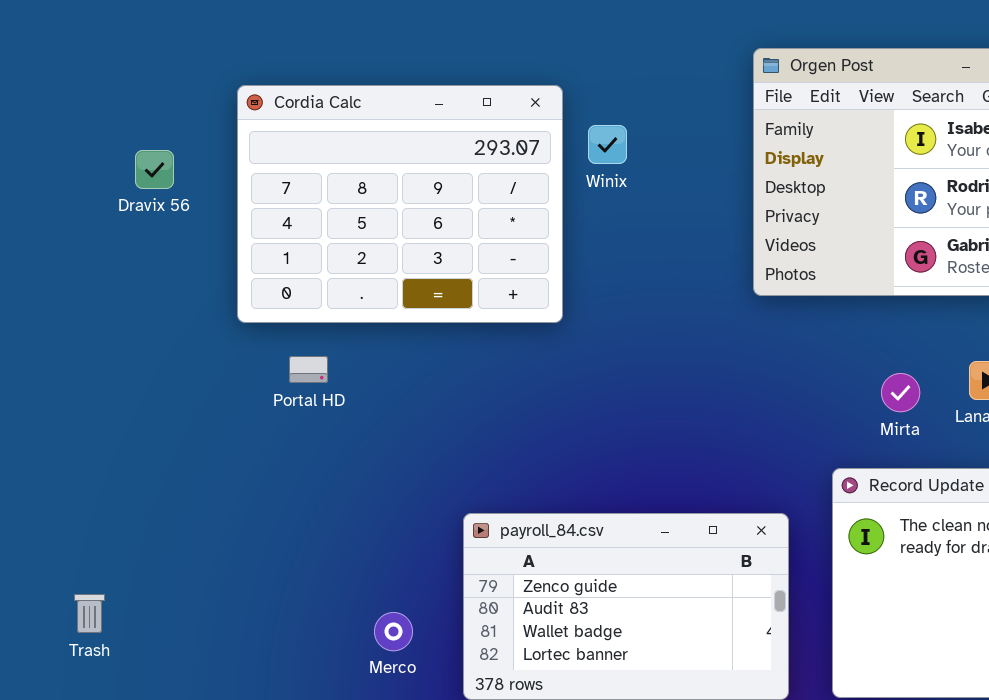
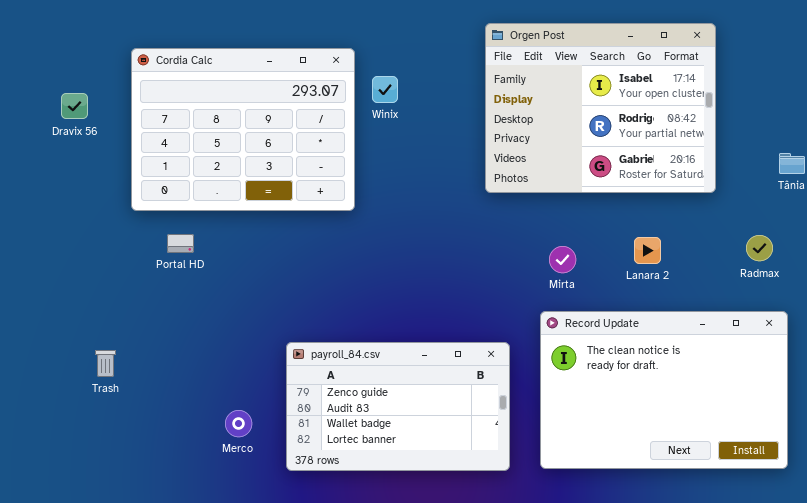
Mirta: [881,373,920,412] -> [549,246,576,273], moved
Trash: [74,594,105,633] -> [95,350,116,377], moved

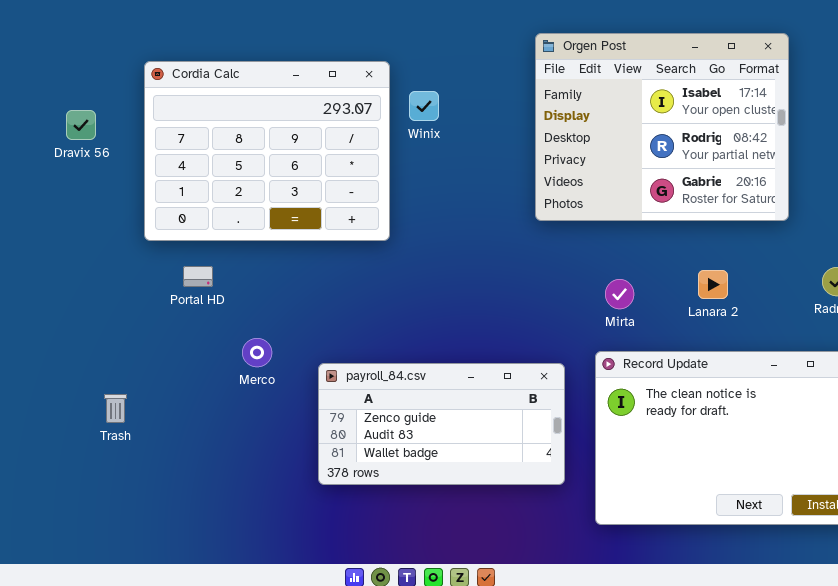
payroll_84.csv: [286,342,510,471] -> [318,363,565,485], moved, resized
Merco: [225,410,252,437] -> [242,338,272,367], moved

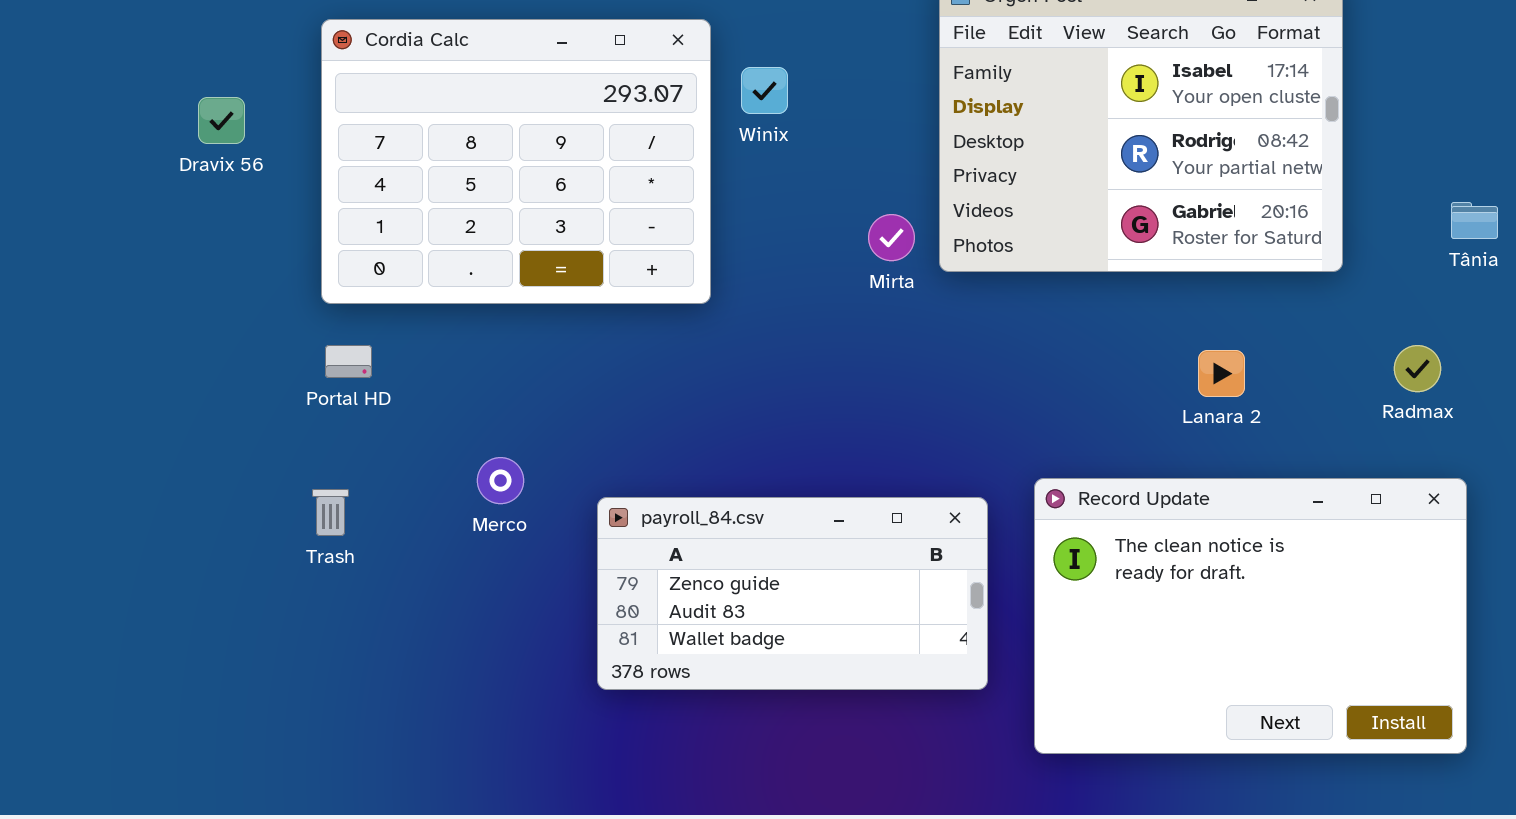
Portal HD: [183,266,213,287] -> [325,345,372,378], moved
Mirta: [605,279,634,309] -> [868,214,915,261], moved
Trash: [104,394,127,423] -> [312,489,349,536], moved

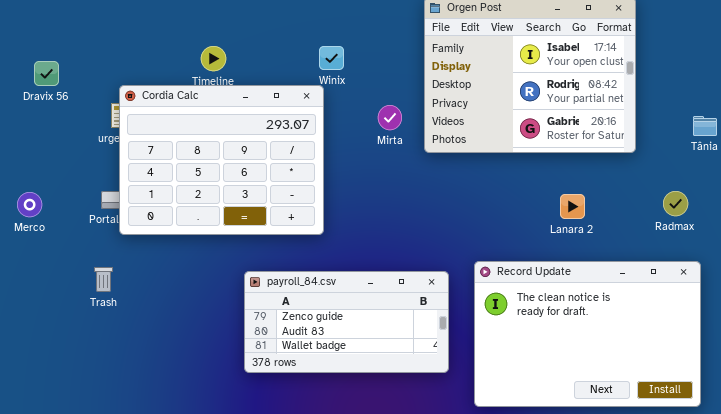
Cordia Calc: [321,19,711,304] -> [119,85,324,235], moved
Mirta: [868,214,915,261] -> [378,105,402,130], moved
Merco: [477,457,524,504] -> [17,192,42,217], moved

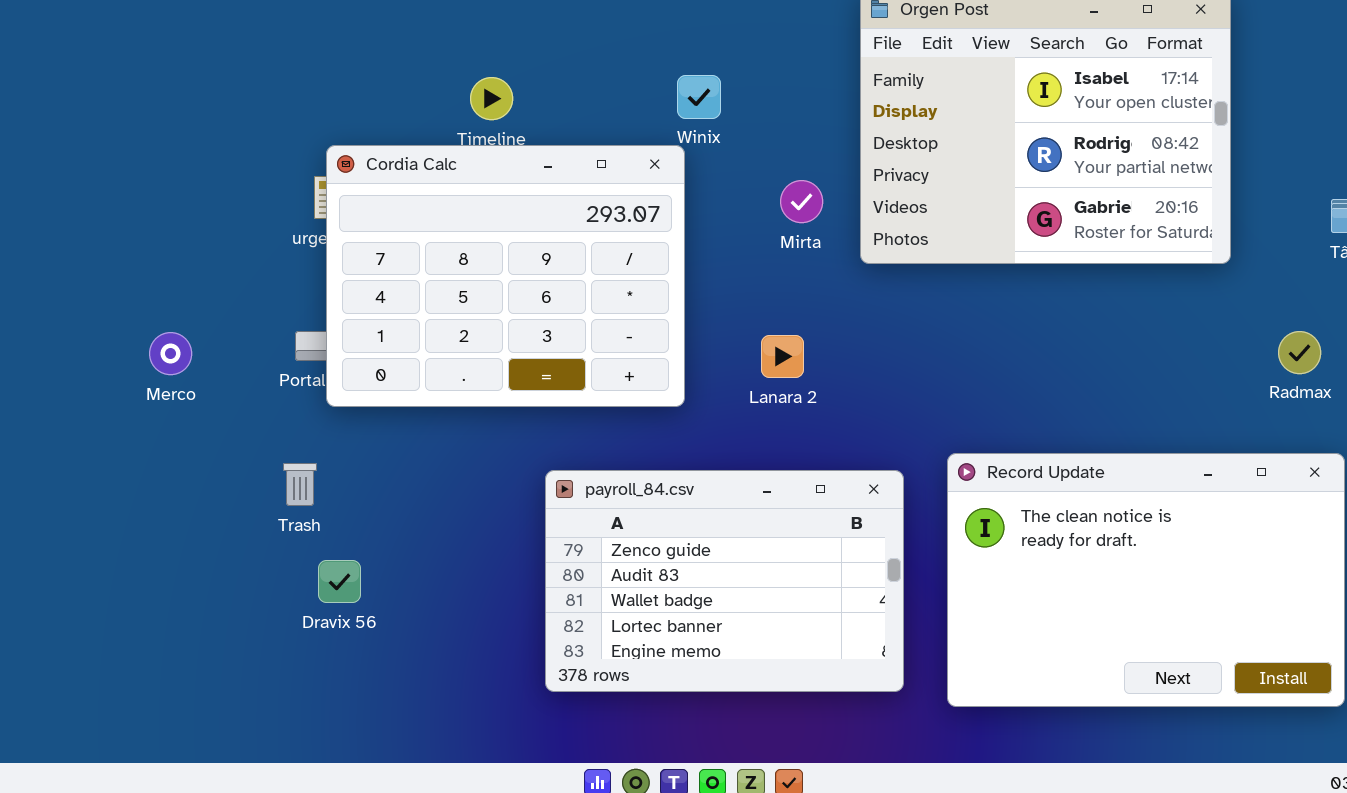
Dravix 56: [34,61,59,86] -> [318,560,361,603], moved
Lanara 2: [560,194,585,219] -> [761,335,804,378], moved
payroll_84.csv: [244,271,449,373] -> [545,470,904,692], resized

